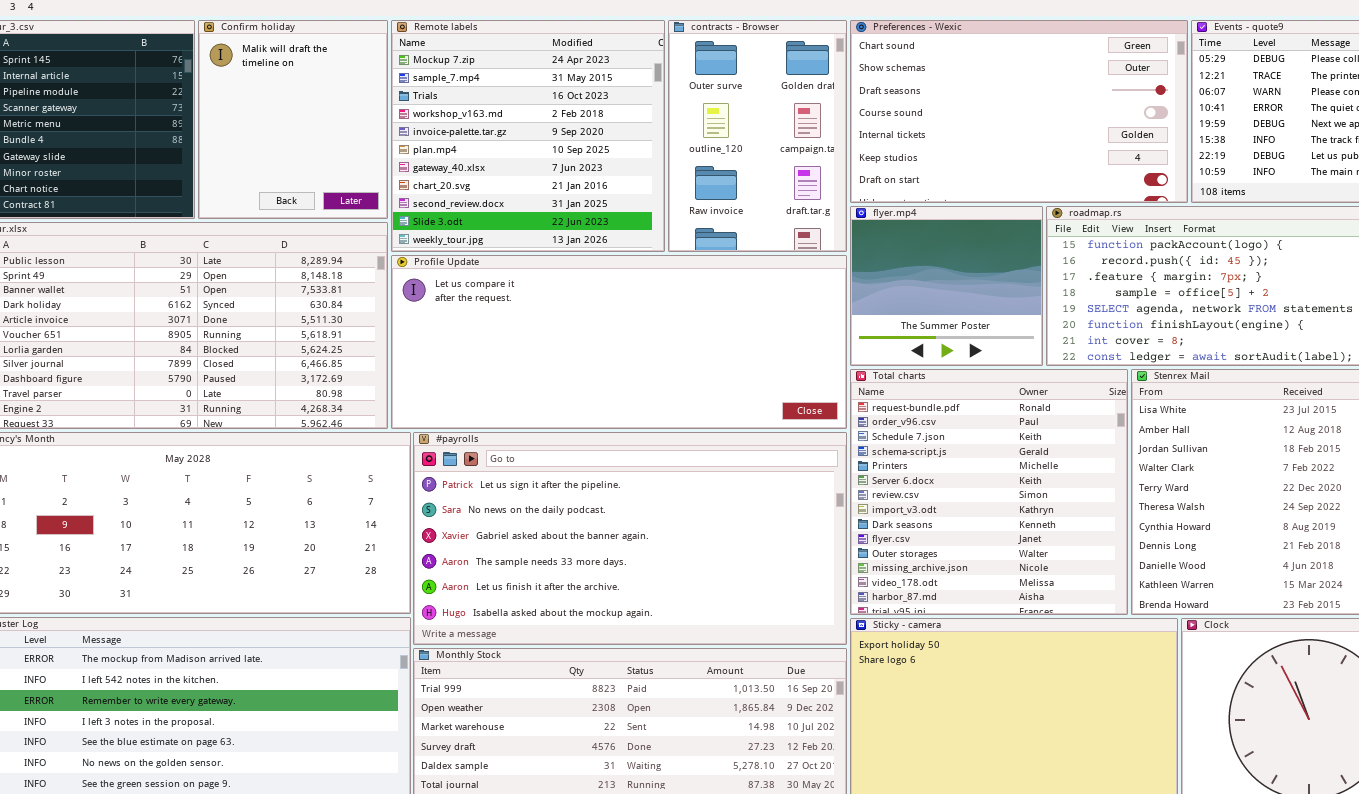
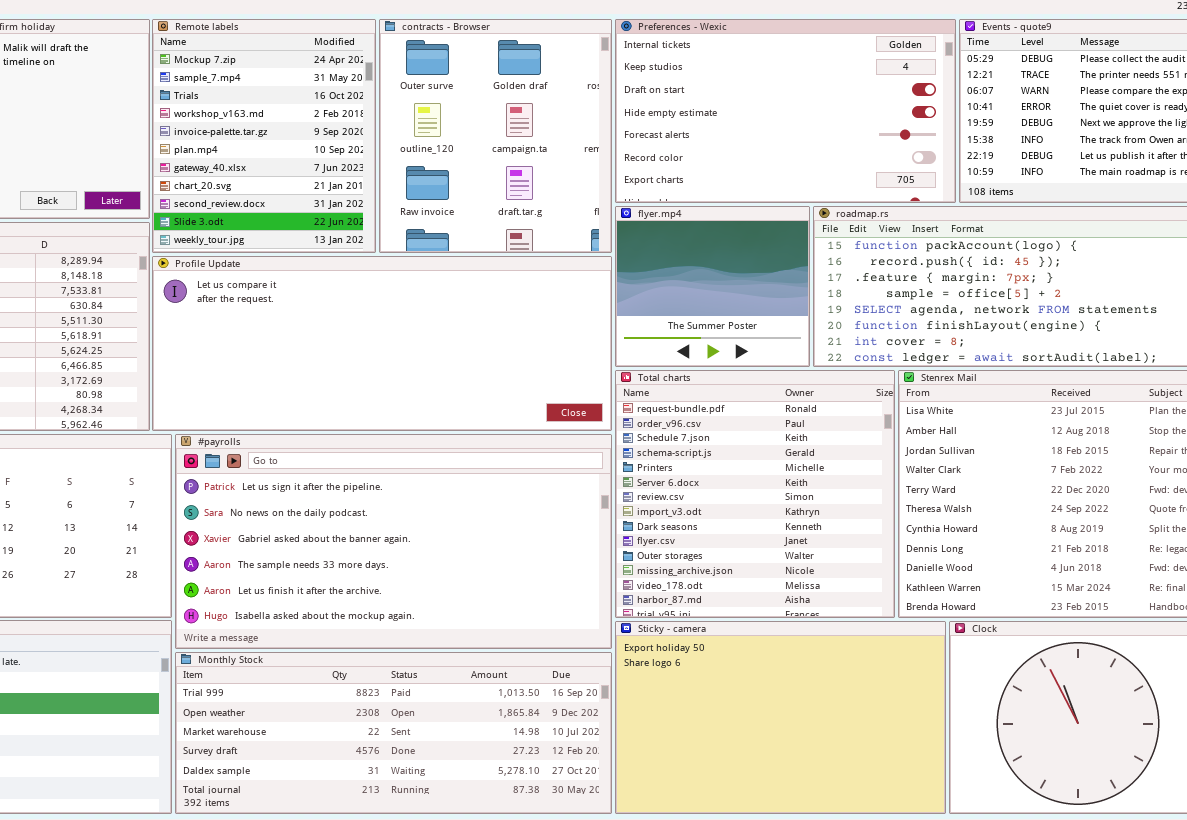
Remote labels: [391,20,665,252] -> [152,19,376,253], resized
contracts - Browser: [668,20,847,252] -> [379,19,612,253], resized
Preferences - Wexic: [850,20,1188,203] -> [615,19,956,203], scrolled down 4 rows

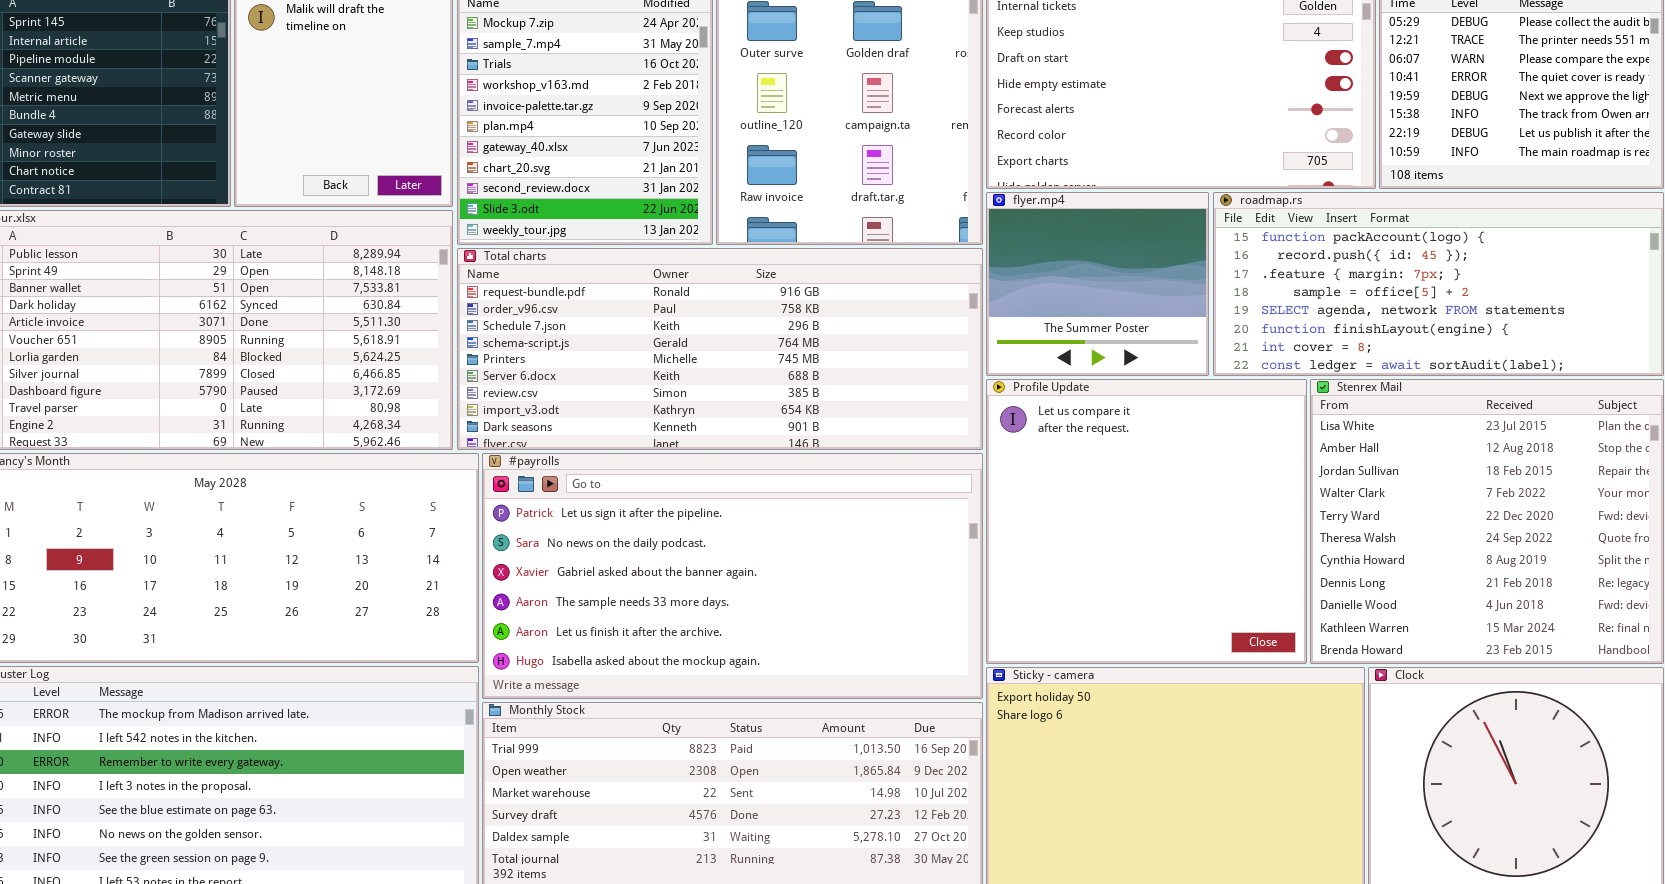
Profile Update: [152,256,612,431] -> [986,379,1307,664], moved, resized
Total charts: [615,370,895,618] -> [457,248,983,450], moved, resized

